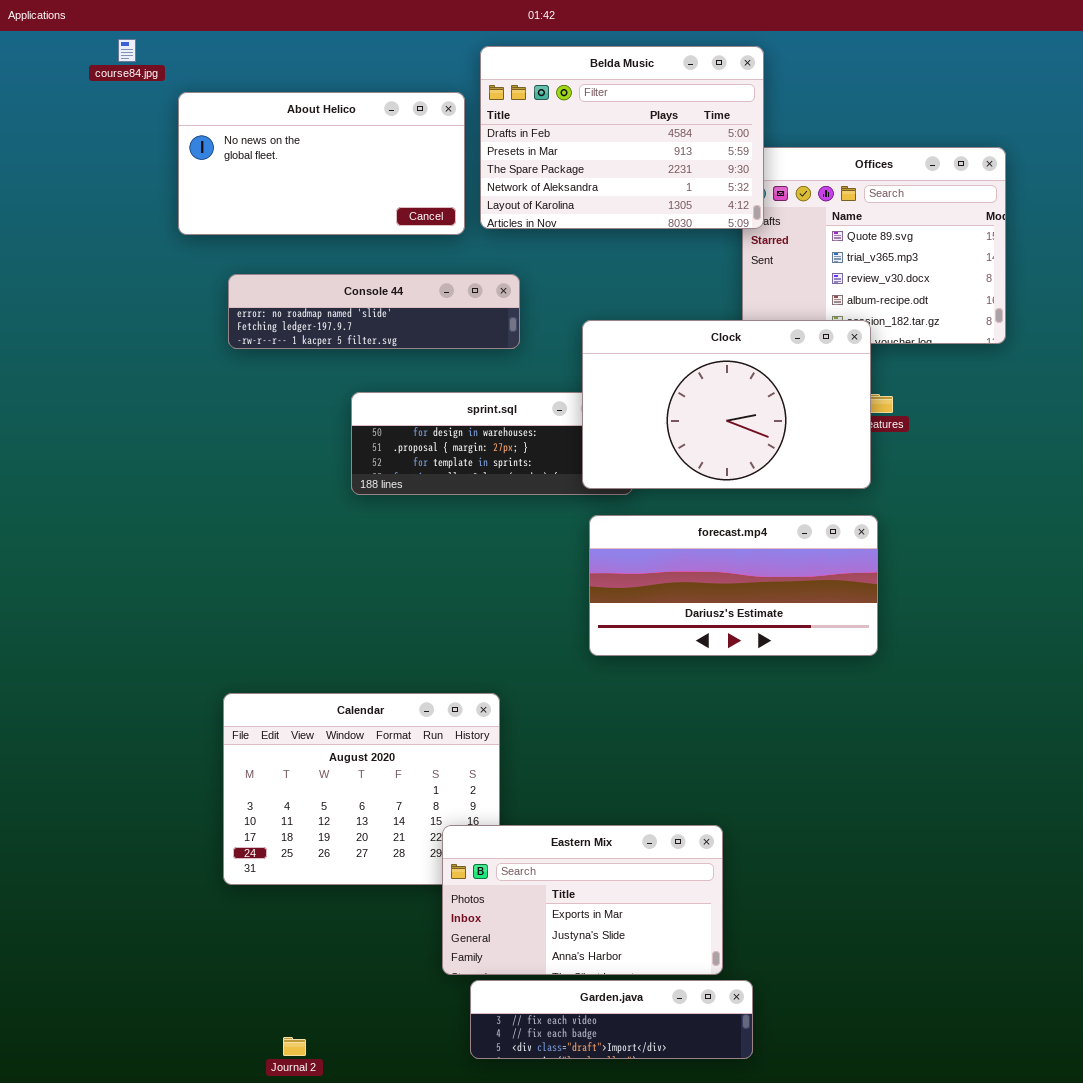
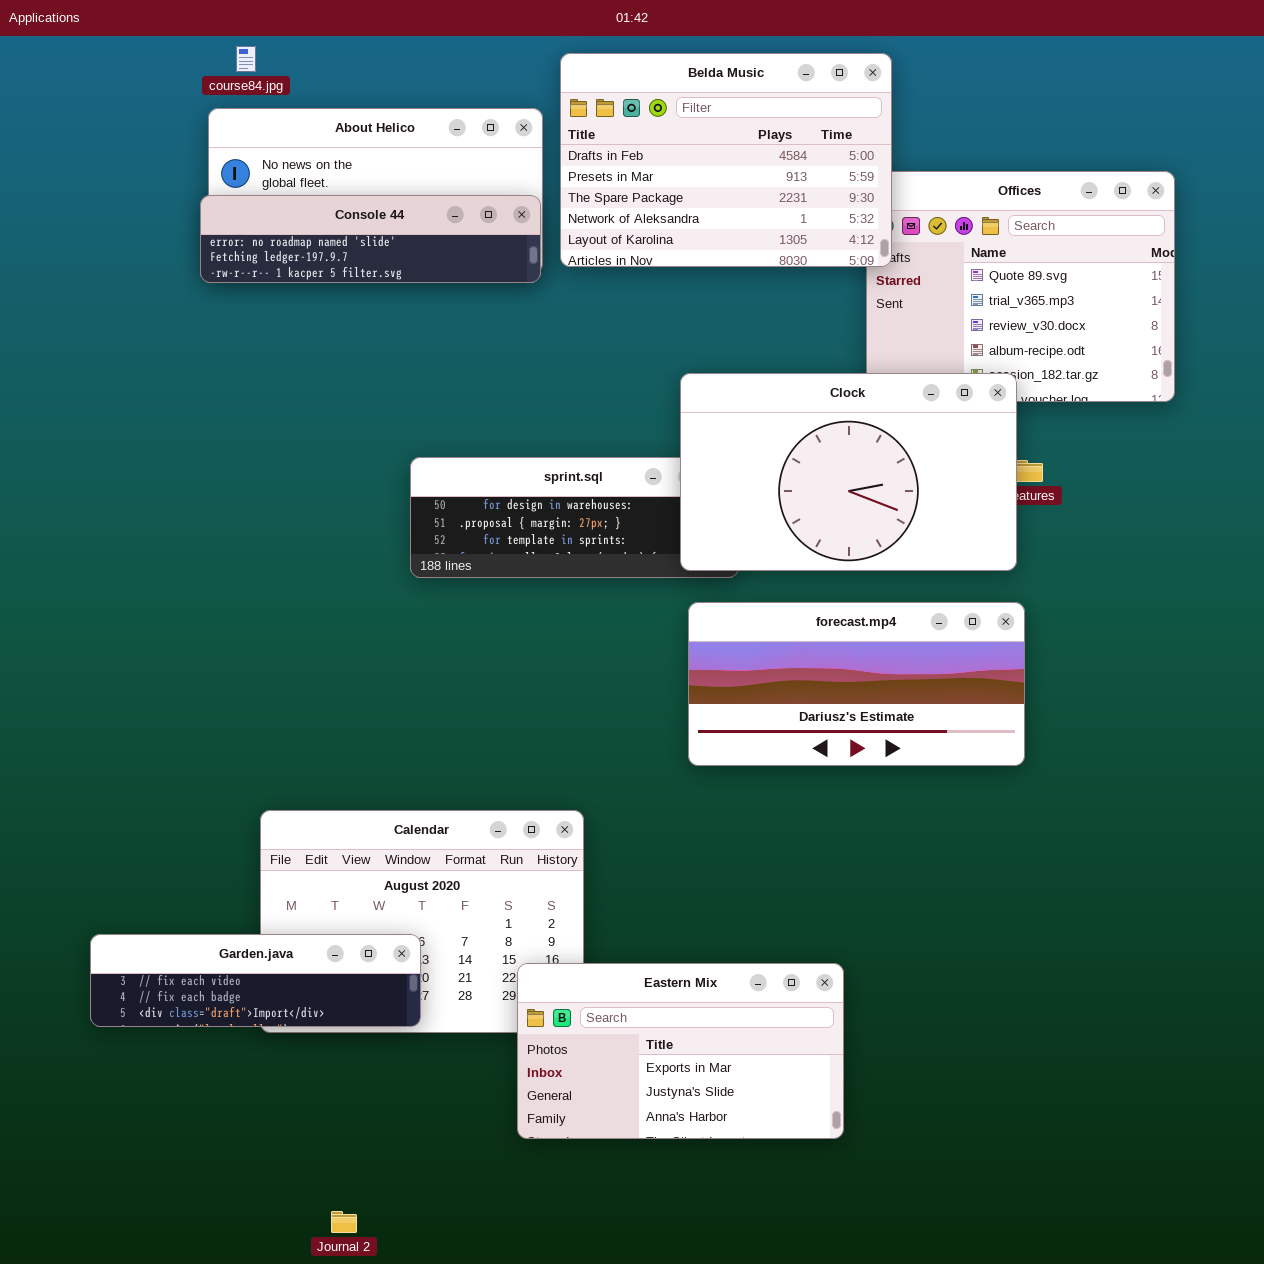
course84.jpg: [118,39,136,62] -> [236,46,256,72], moved
Console 44: [228,274,520,349] -> [200,195,541,283], moved
Garden.java: [470,980,753,1059] -> [90,934,421,1027], moved

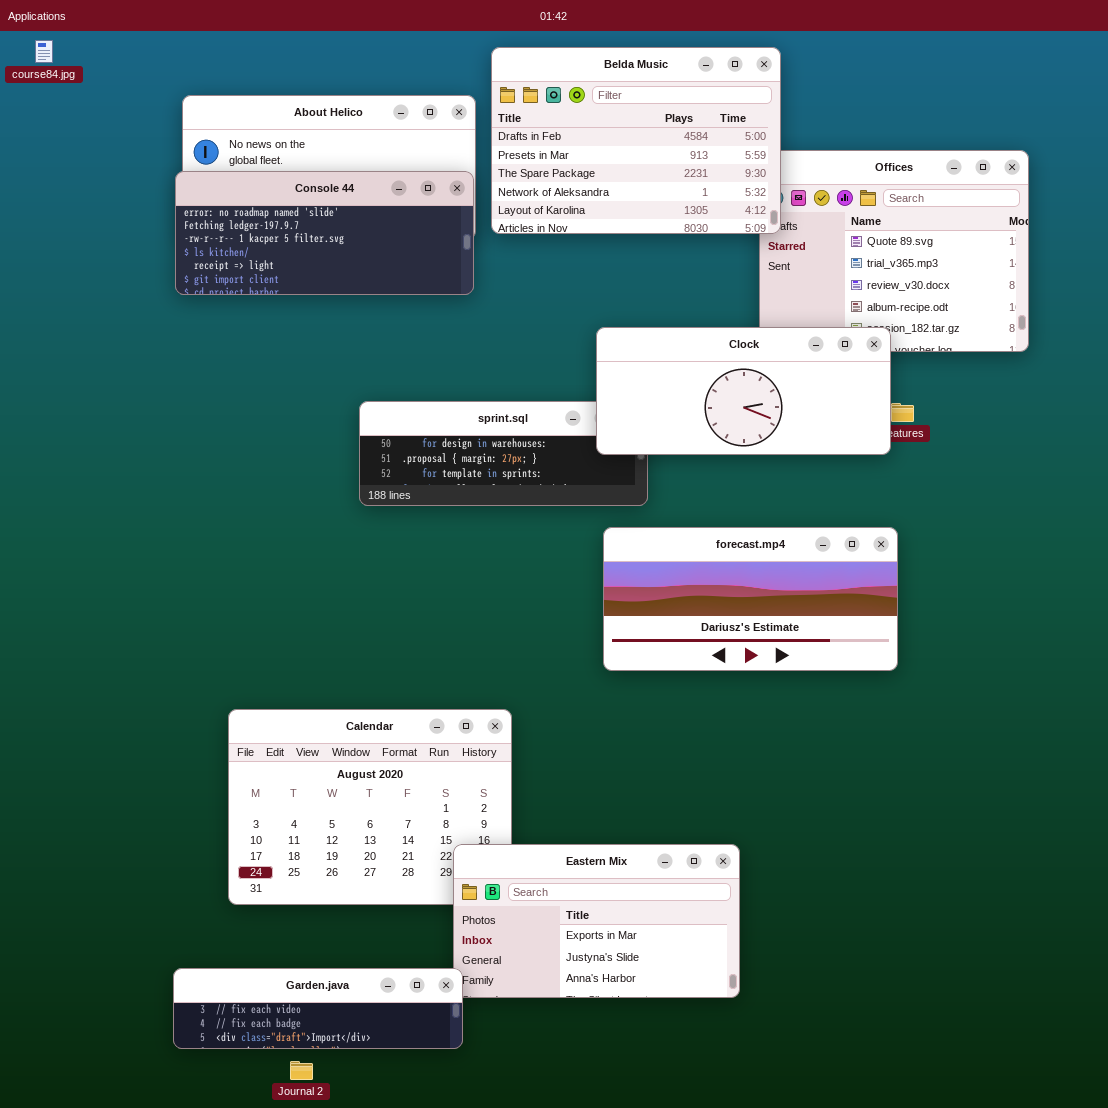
course84.jpg: [236,46,256,72] -> [35,40,53,63], moved
Console 44: [200,195,541,283] -> [175,171,474,295], resized
Clock: [680,373,1017,571] -> [596,327,891,455], resized
Garden.java: [90,934,421,1027] -> [173,968,463,1049], moved

